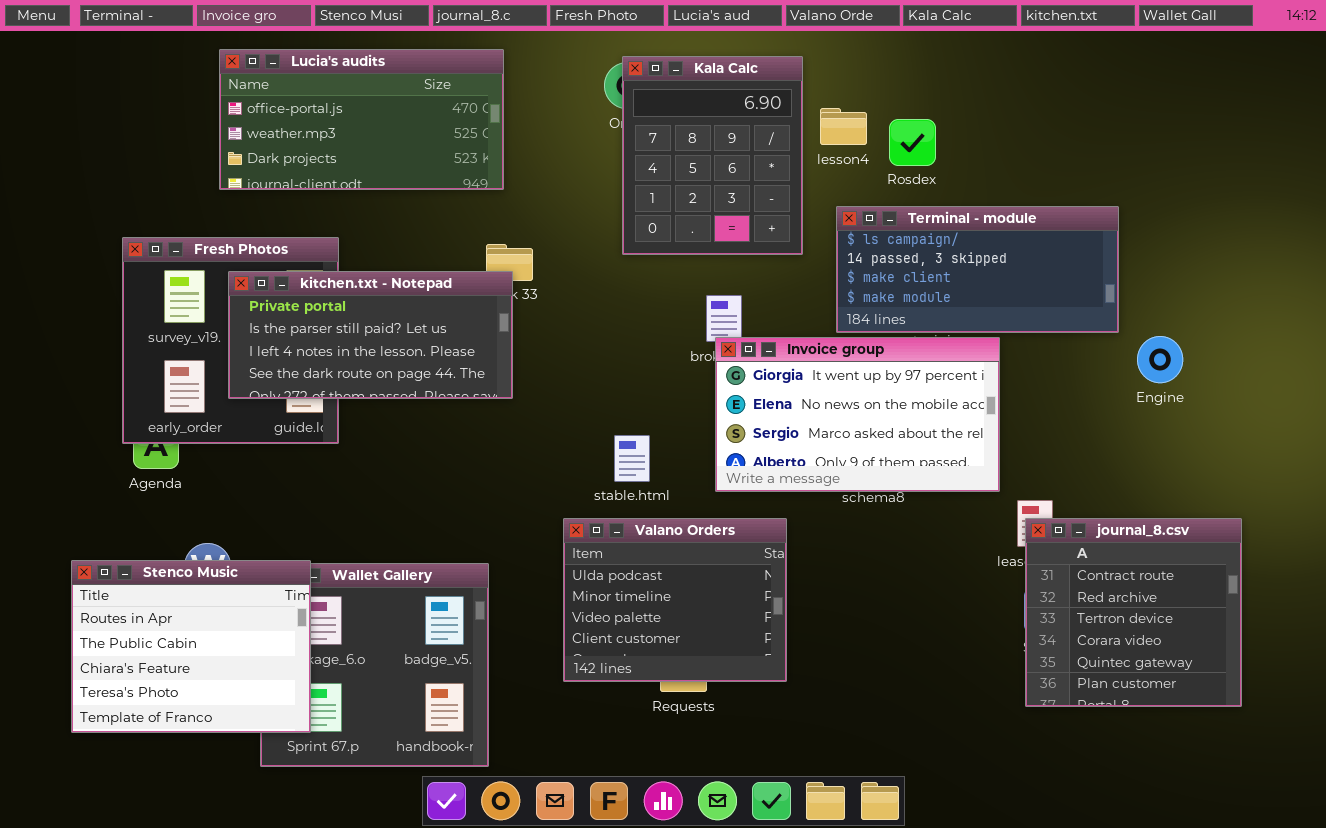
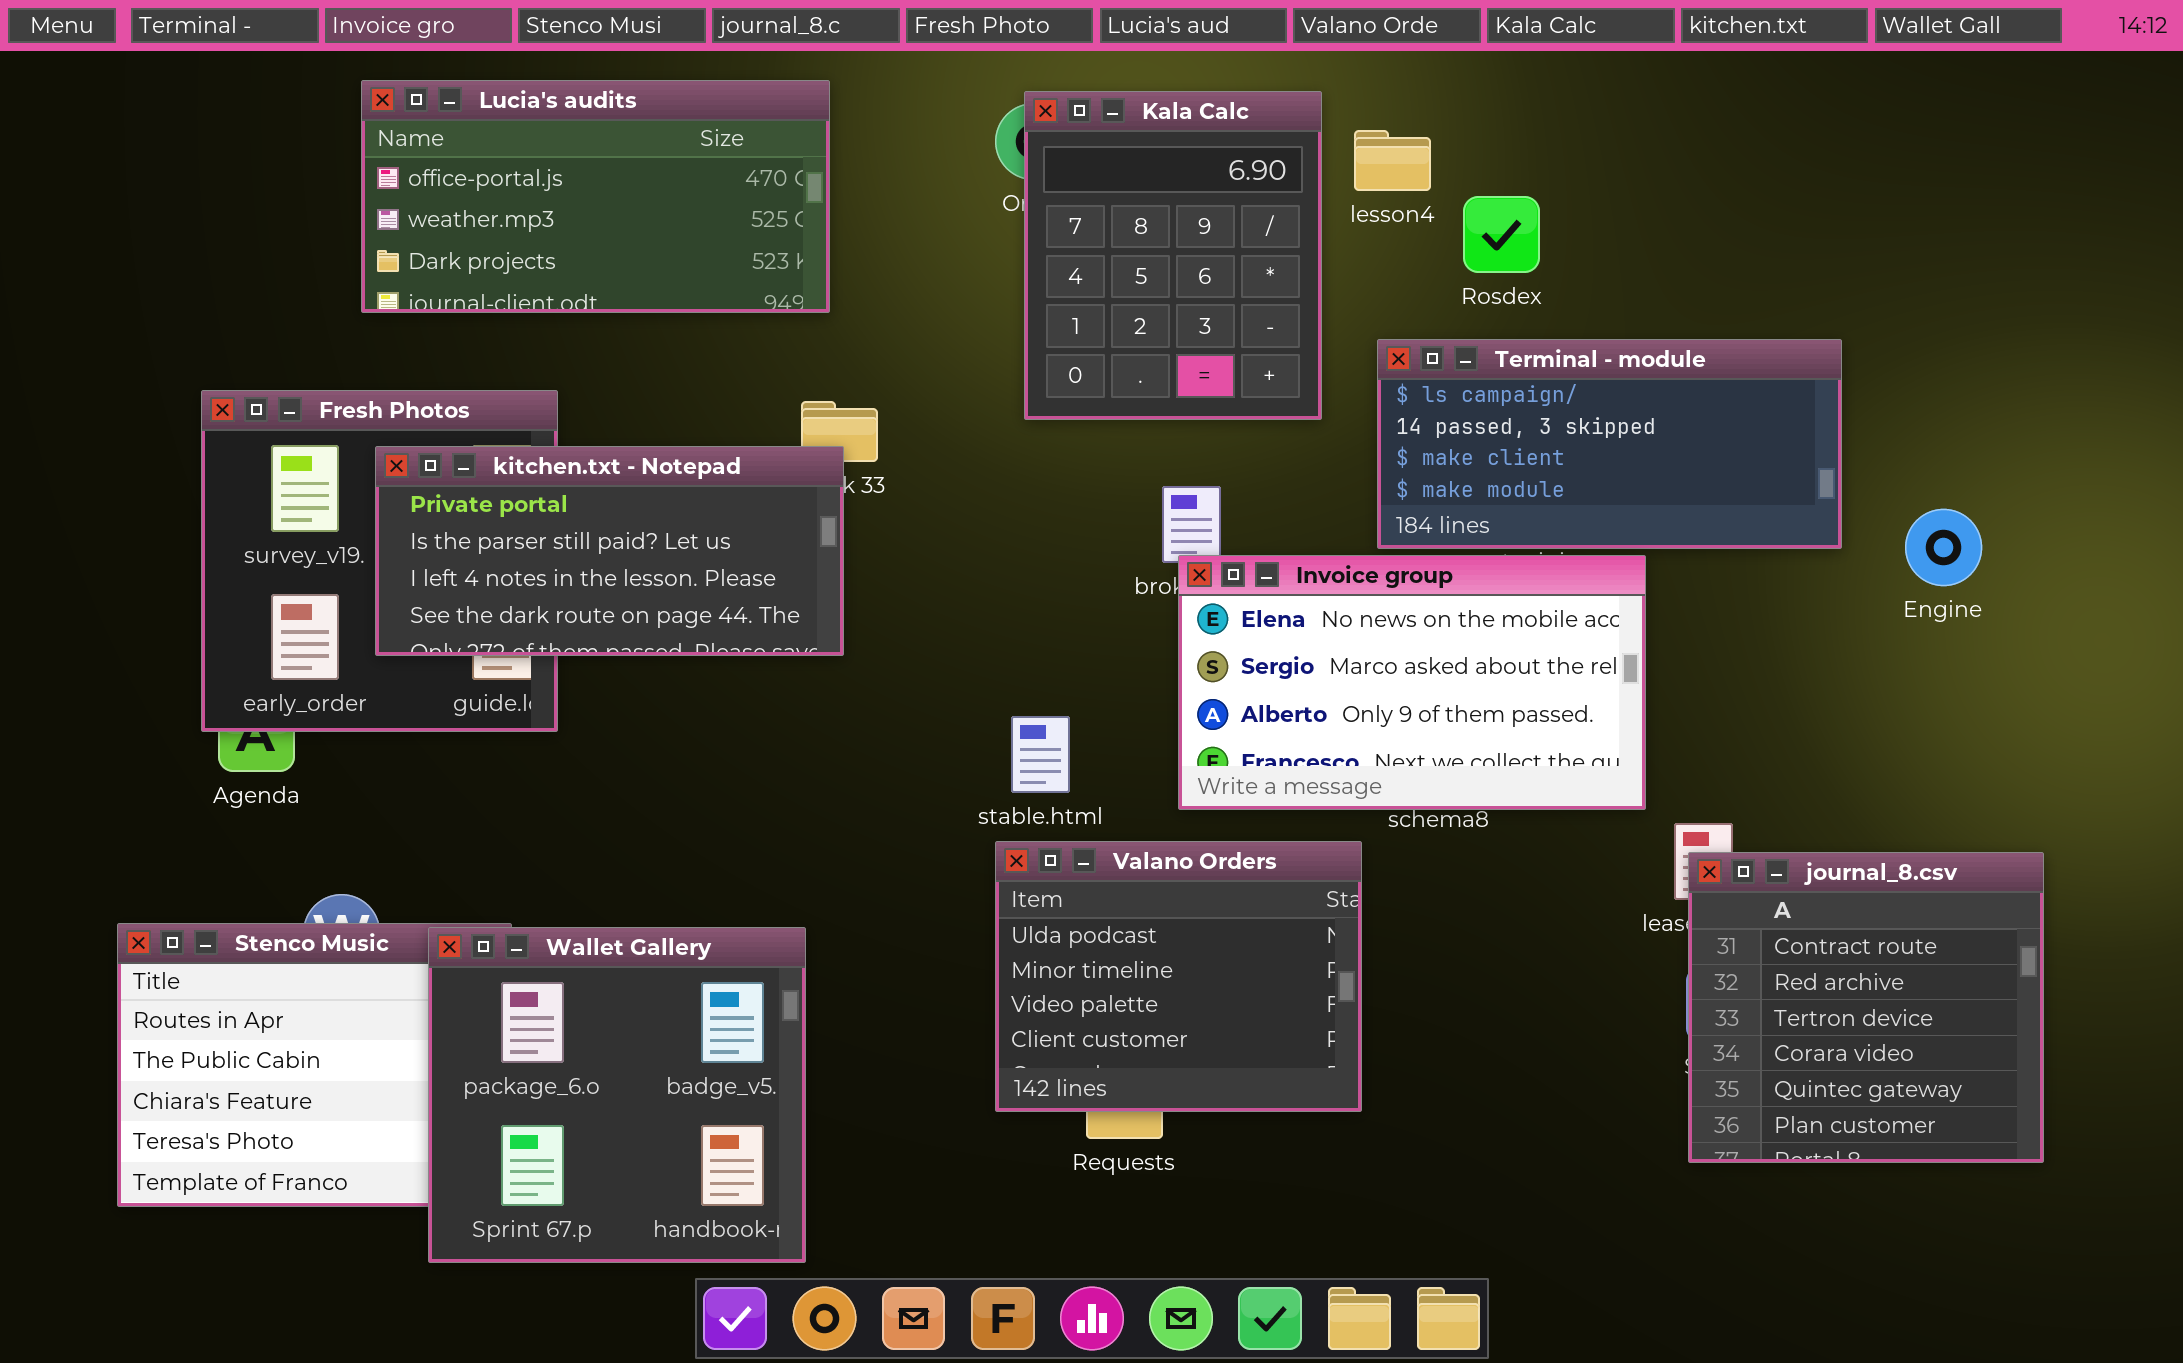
lesson4: [820,108,867,145] -> [1354,130,1431,191], moved
Engine: [1137,336,1183,383] -> [1905,509,1982,586], moved
Invoice group: [715,337,1000,492] -> [1178,555,1646,810], scrolled down 1 row
Valano Orders: [563,518,787,682] -> [995,841,1362,1112], moved
Wallet Gallery: [260,563,489,767] -> [428,927,806,1263], raised

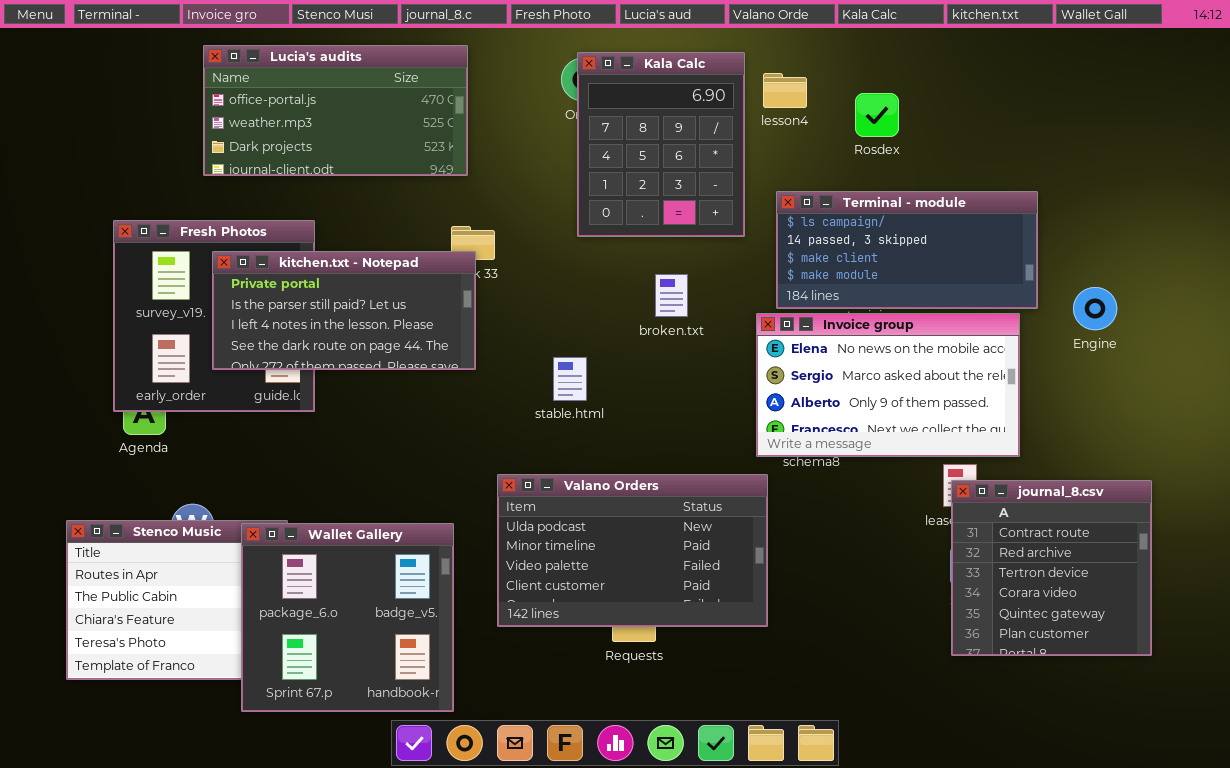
Rosdex: [1463,196,1540,273] -> [855,93,899,137], moved
Invoice group: [1178,555,1646,810] -> [756,313,1020,457], moved
stable.html: [1011,716,1070,793] -> [553,357,587,401], moved
Valano Orders: [995,841,1362,1112] -> [497,474,768,627], resized

